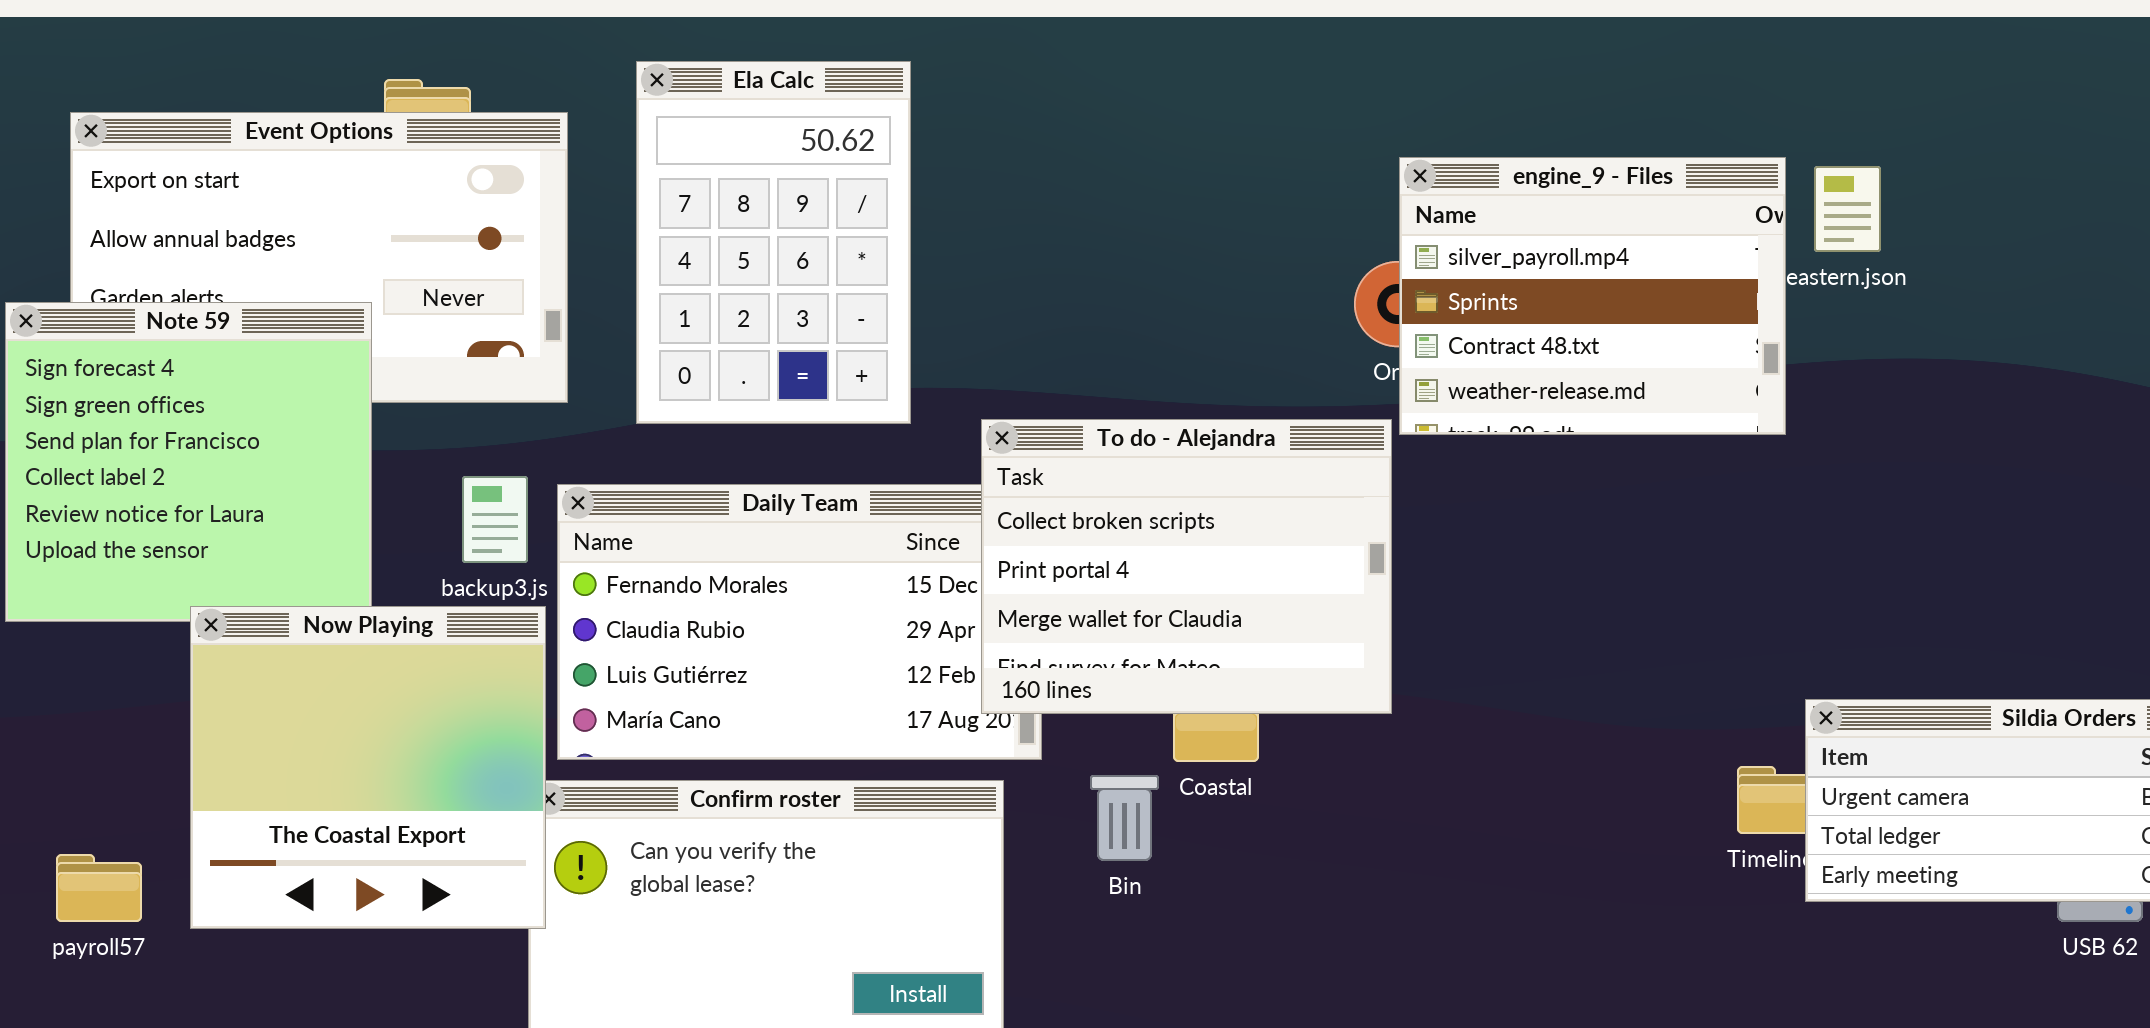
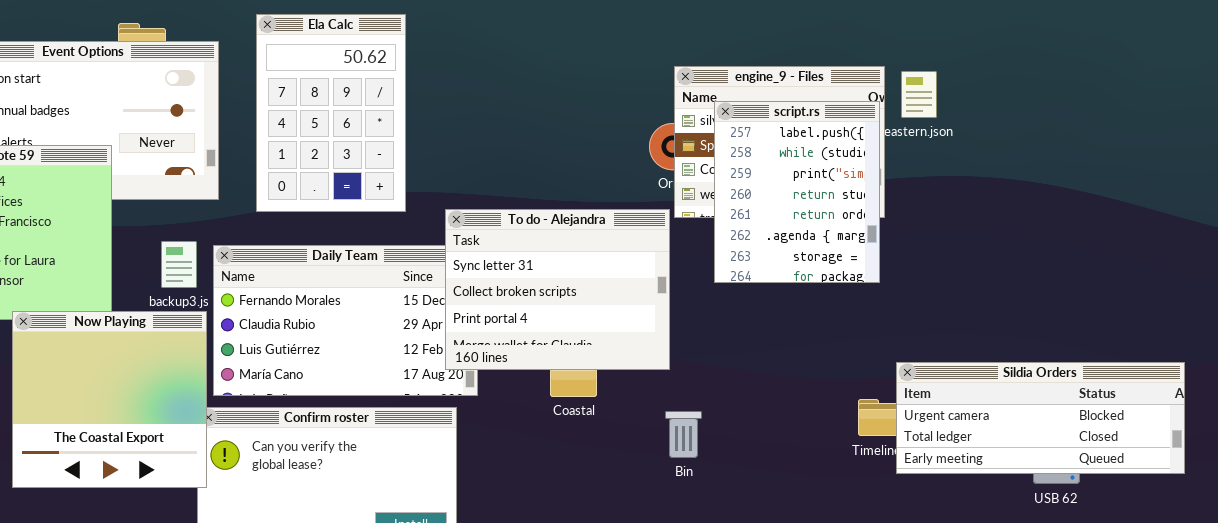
script.rs: none -> [714,101,880,283], opened
To do - Alejandra: [981,419,1392,714] -> [445,209,670,370], scrolled up 1 row
Bin: [1090,775,1159,861] -> [665,411,702,458], moved

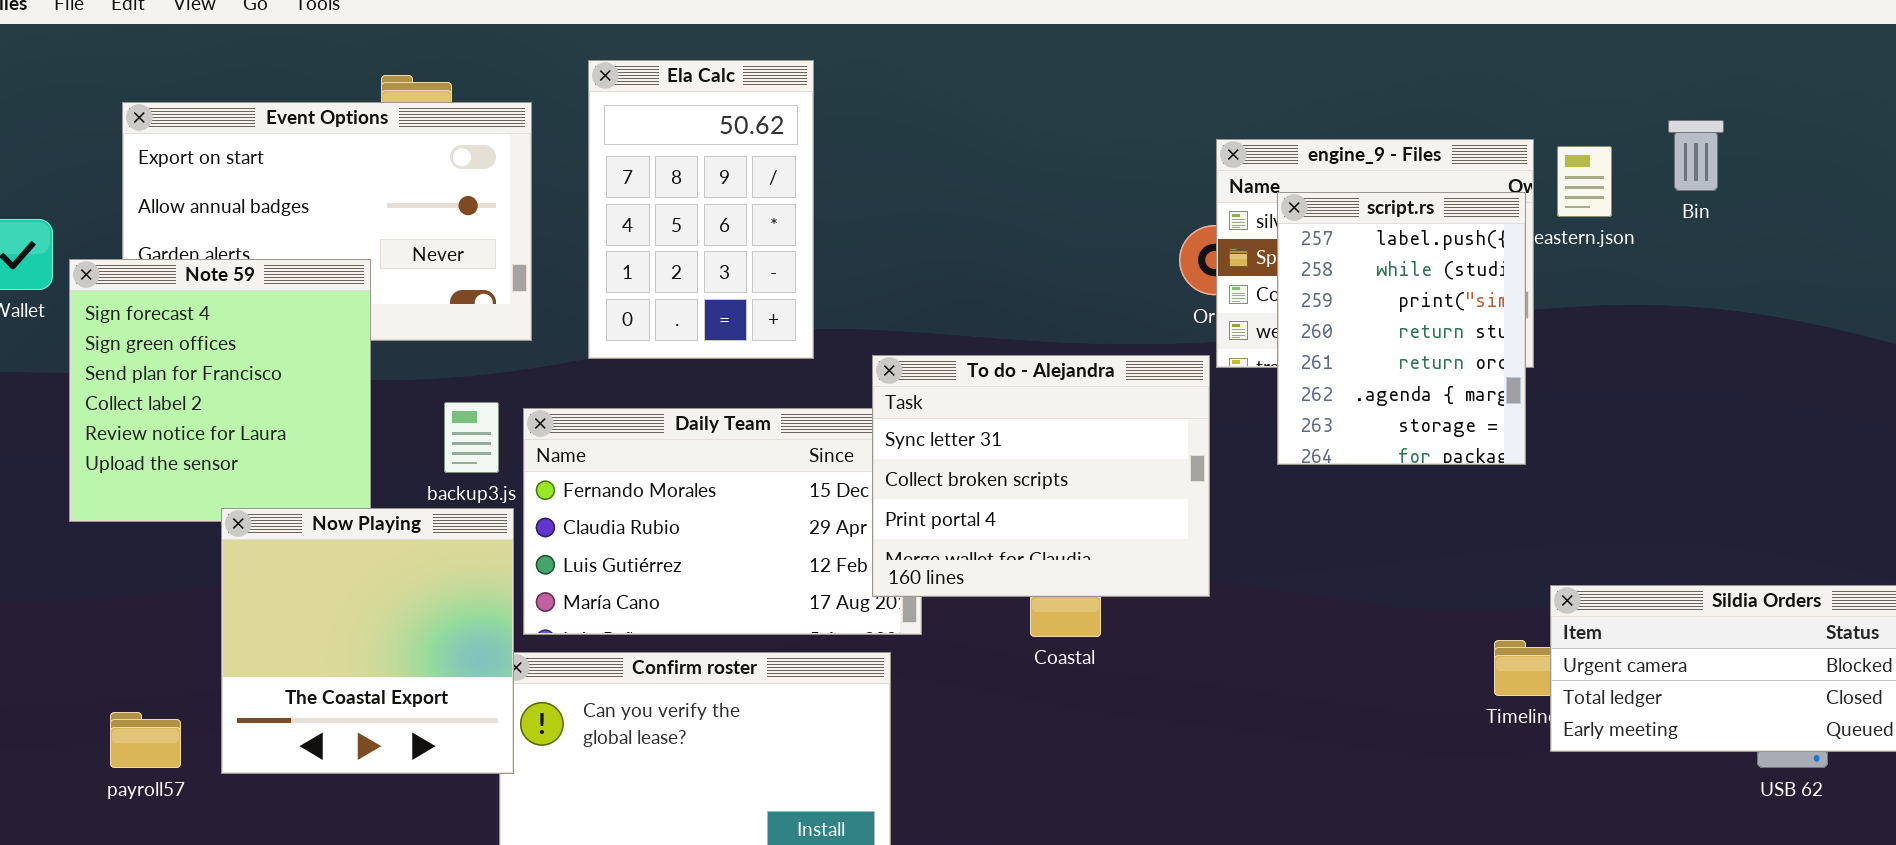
Bin: [665,411,702,458] -> [1668,120,1724,191], moved

